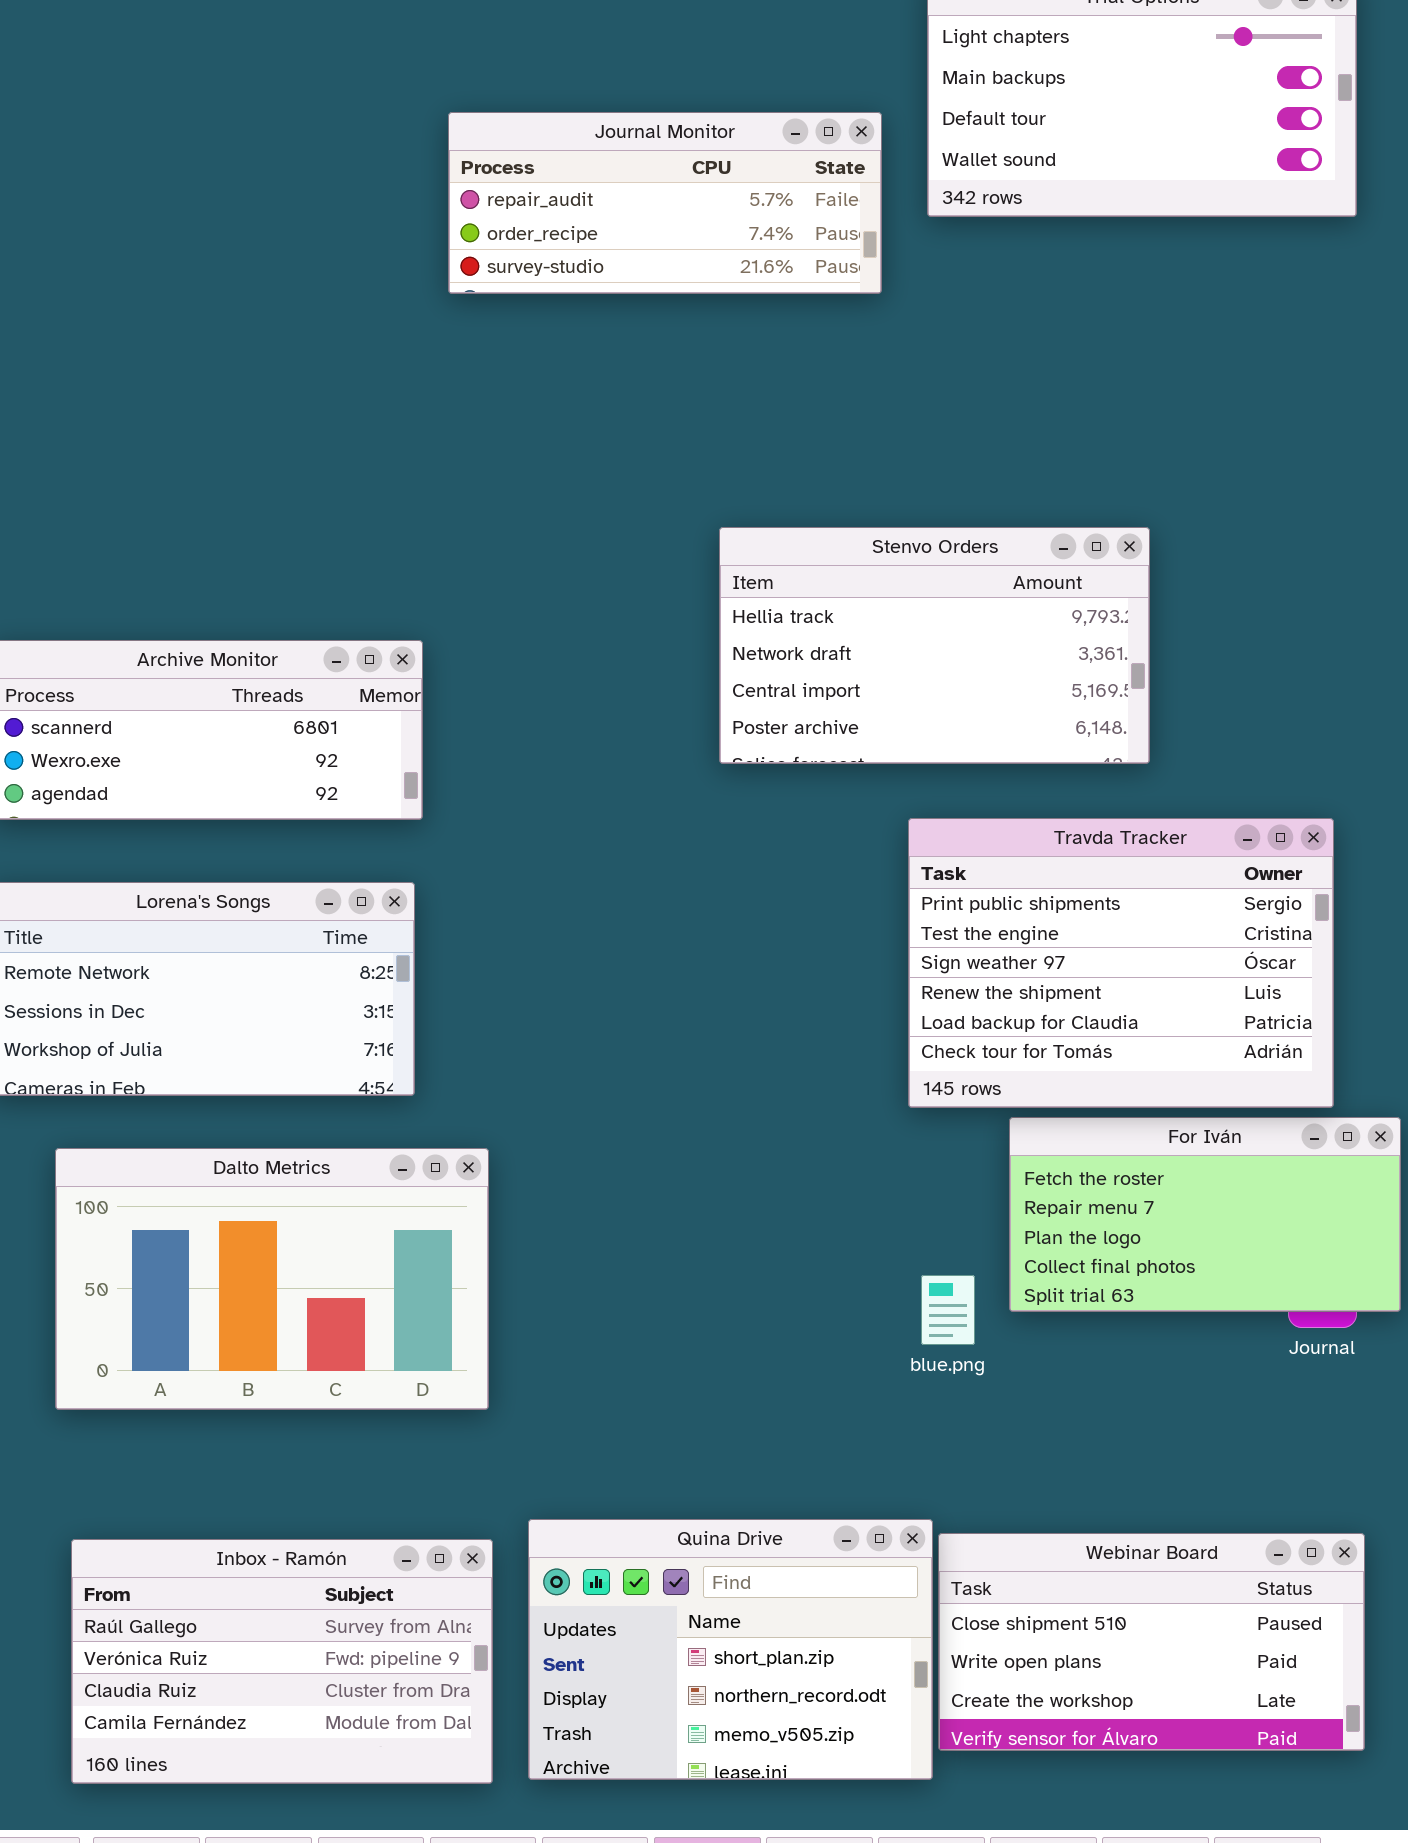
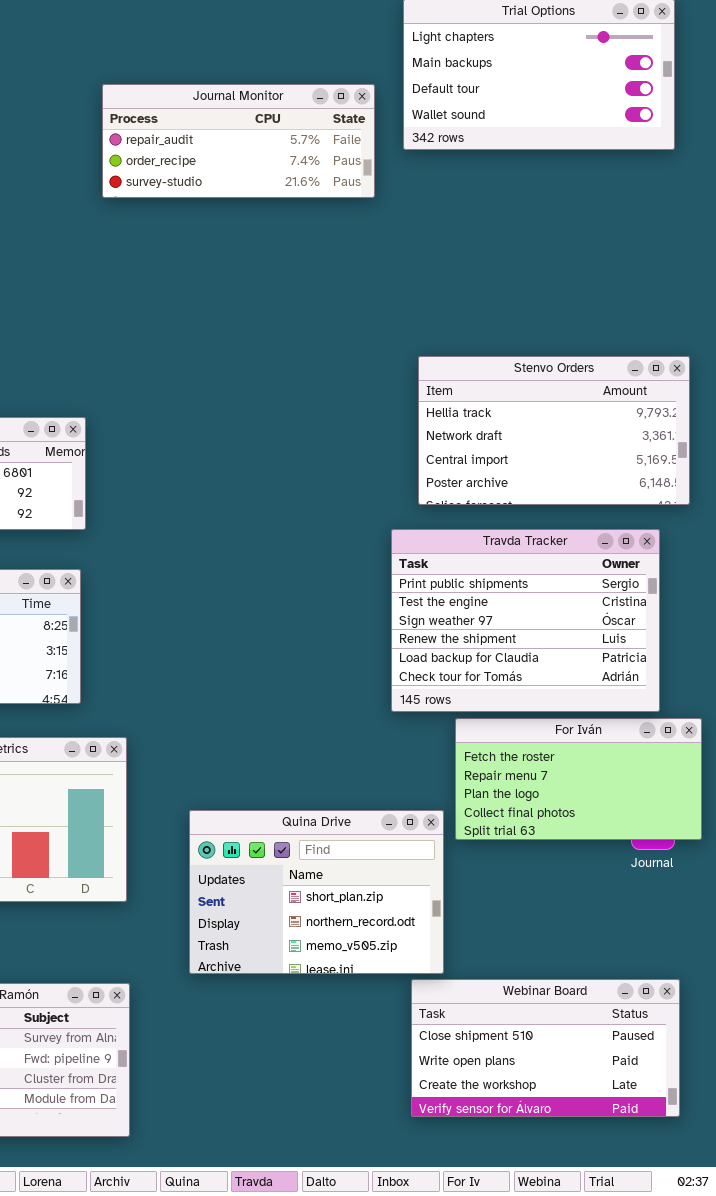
Stenvo Orders: [719,527,1150,764] -> [418,356,690,505], moved
Quina Drive: [528,1519,933,1780] -> [189,810,444,974], moved

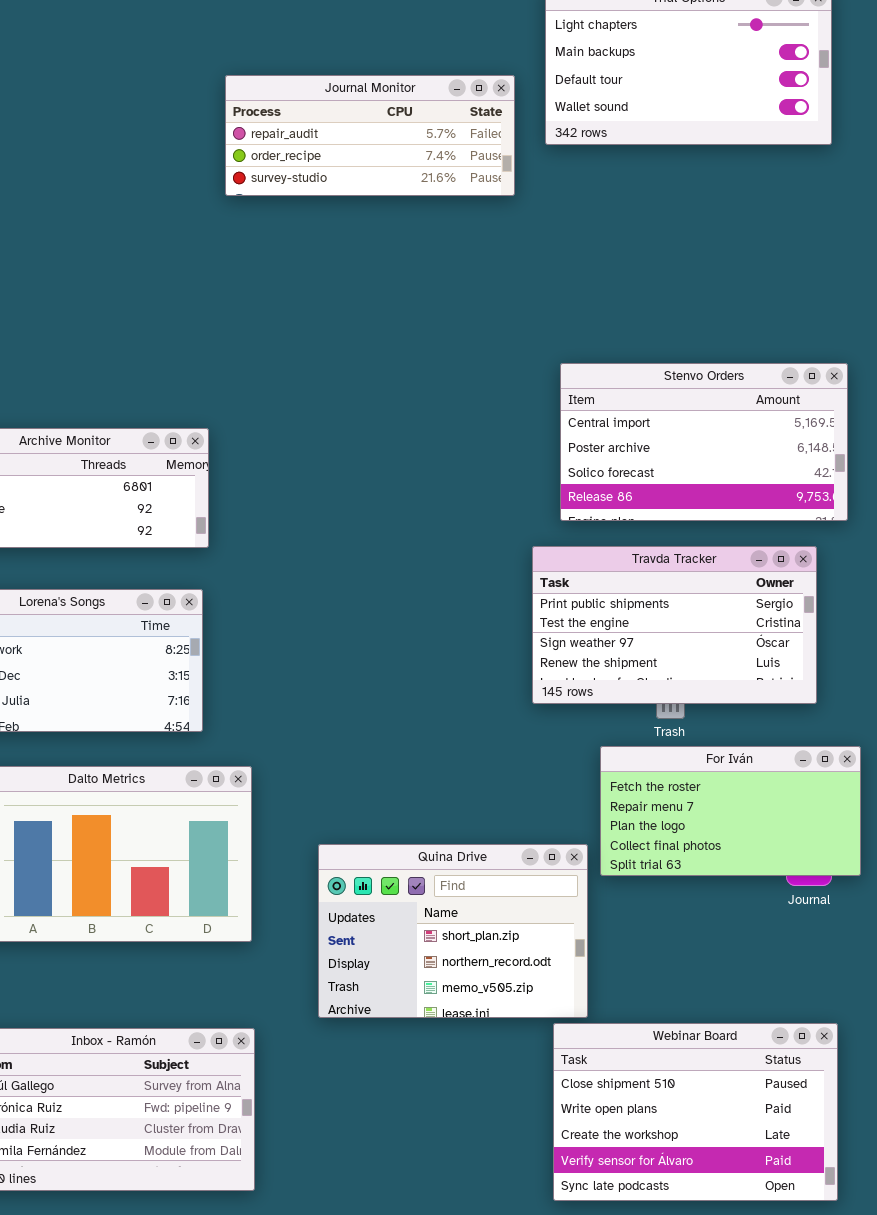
Stenvo Orders: [418,356,690,505] -> [560,363,848,521], scrolled down 2 rows
Travda Tracker: [391,529,660,712] -> [532,546,817,704], resized
Webinar Board: [411,979,680,1117] -> [553,1023,838,1201], resized

